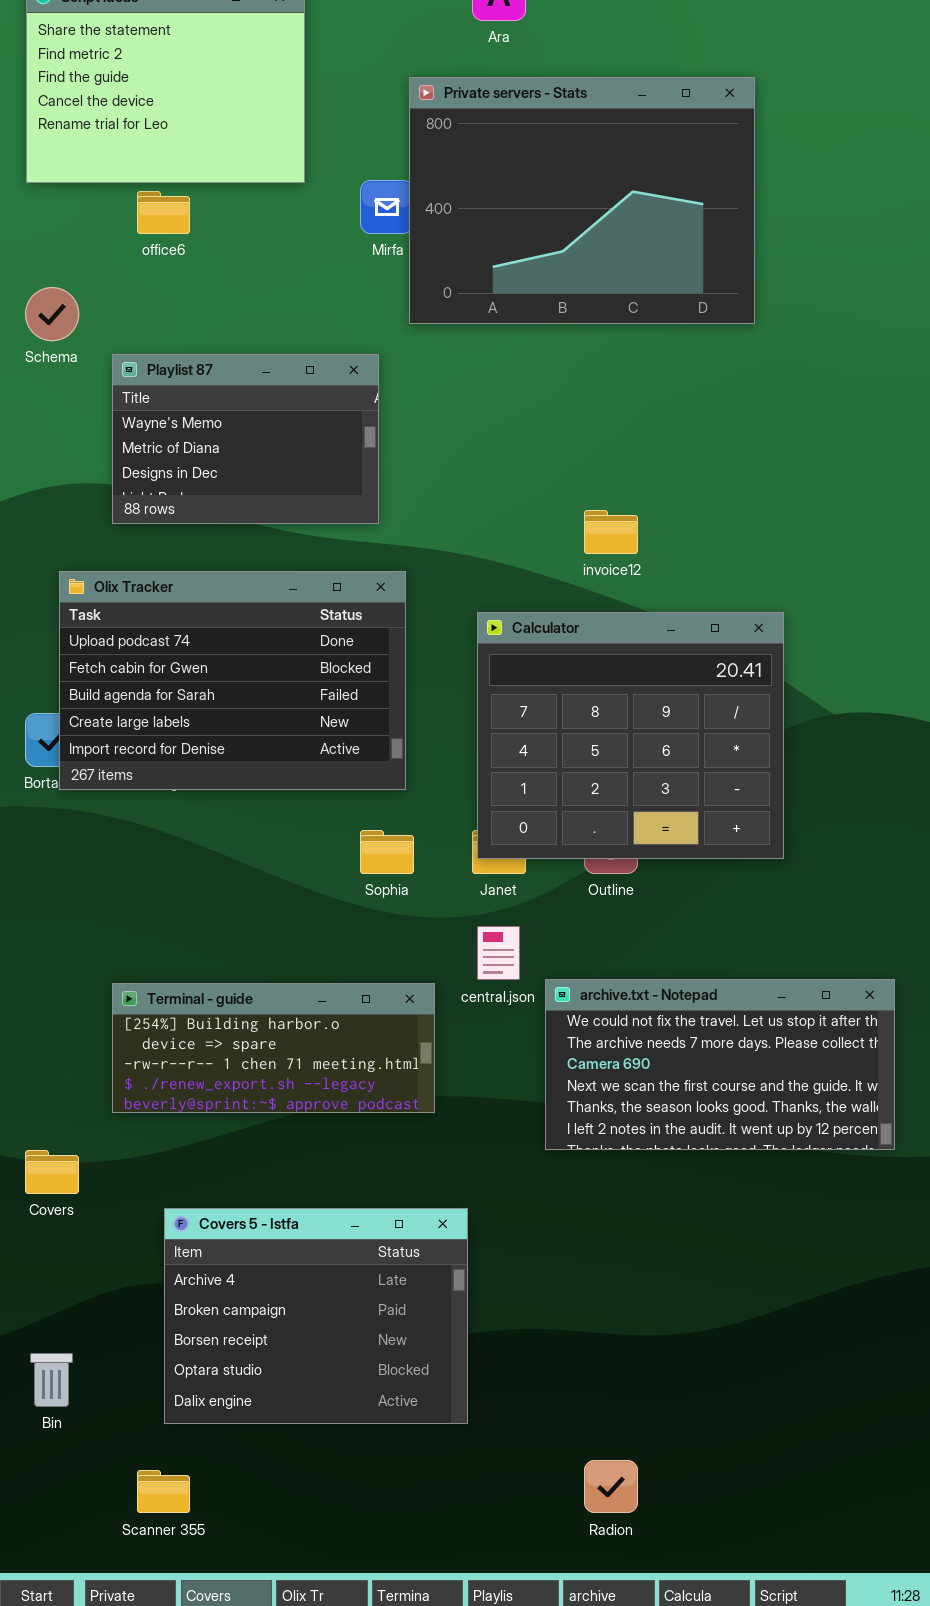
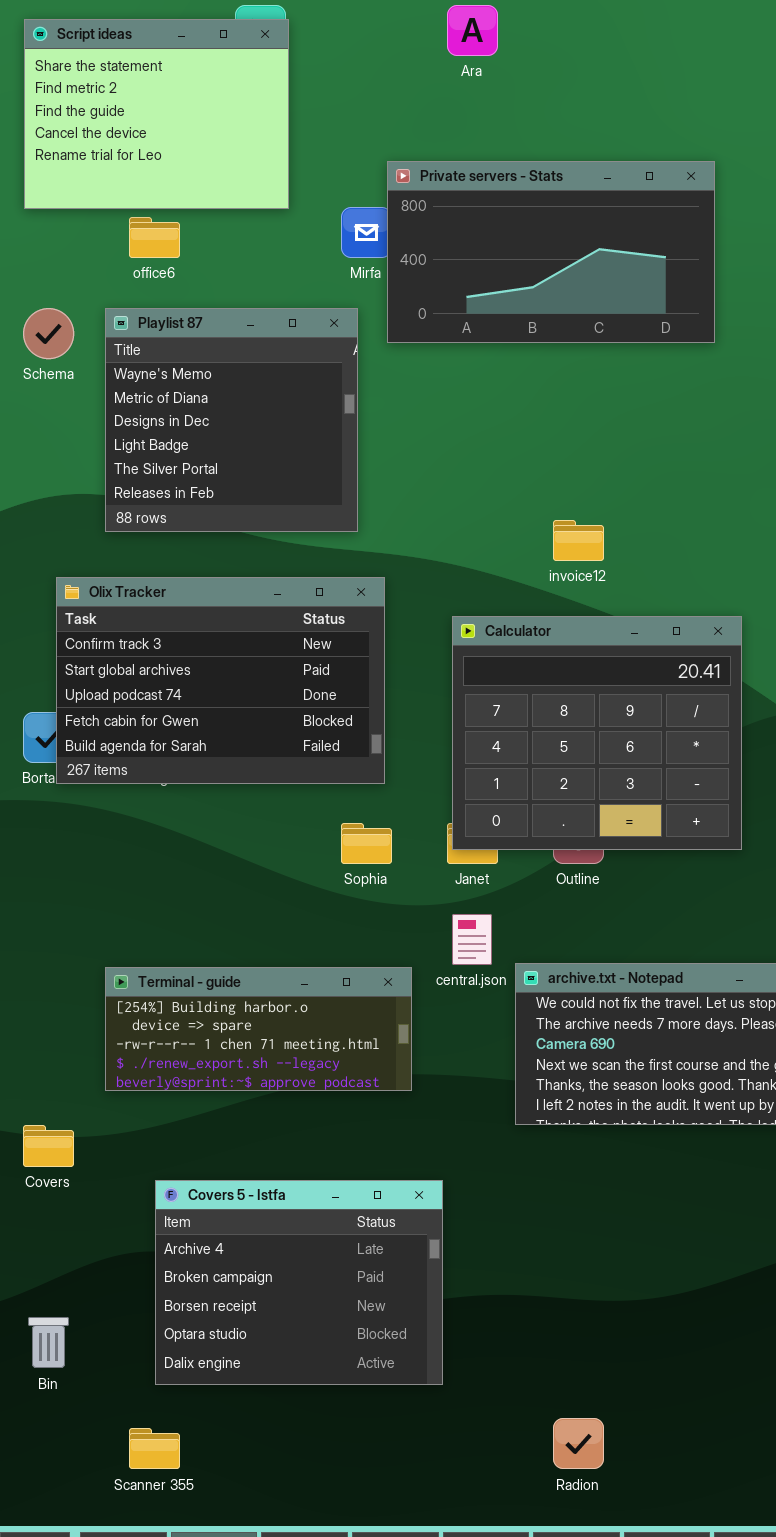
Private servers - Stats: [409,77,755,324] -> [387,161,715,343], resized
Playlist 87: [112,354,379,524] -> [105,308,358,532], resized
Olix Tracker: [59,571,406,790] -> [56,577,385,784], scrolled up 2 rows

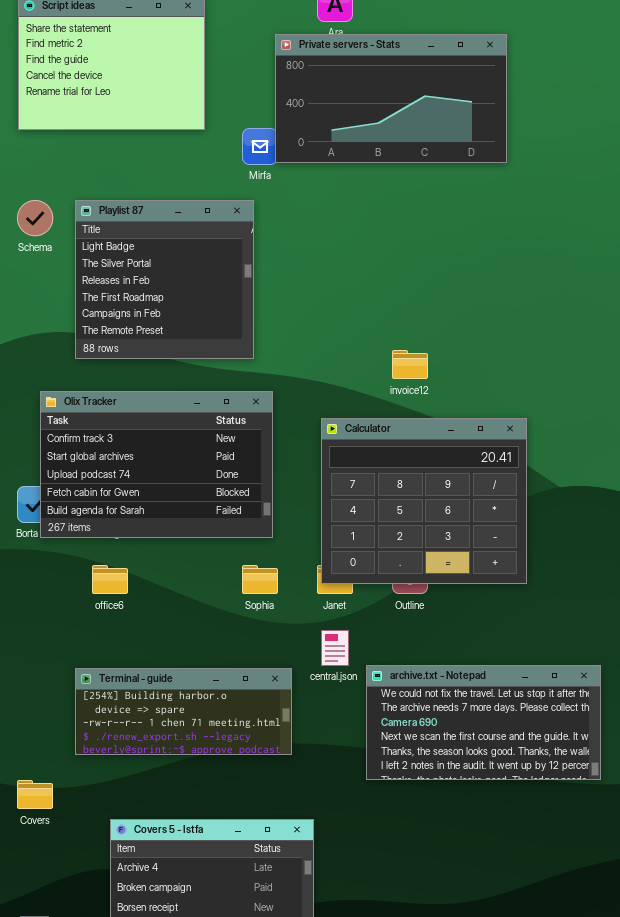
Private servers - Stats: [387,161,715,343] -> [275,34,507,163], moved
office6: [129,217,180,258] -> [92,565,128,594], moved
Playlist 87: [105,308,358,532] -> [75,200,254,359], scrolled down 3 rows

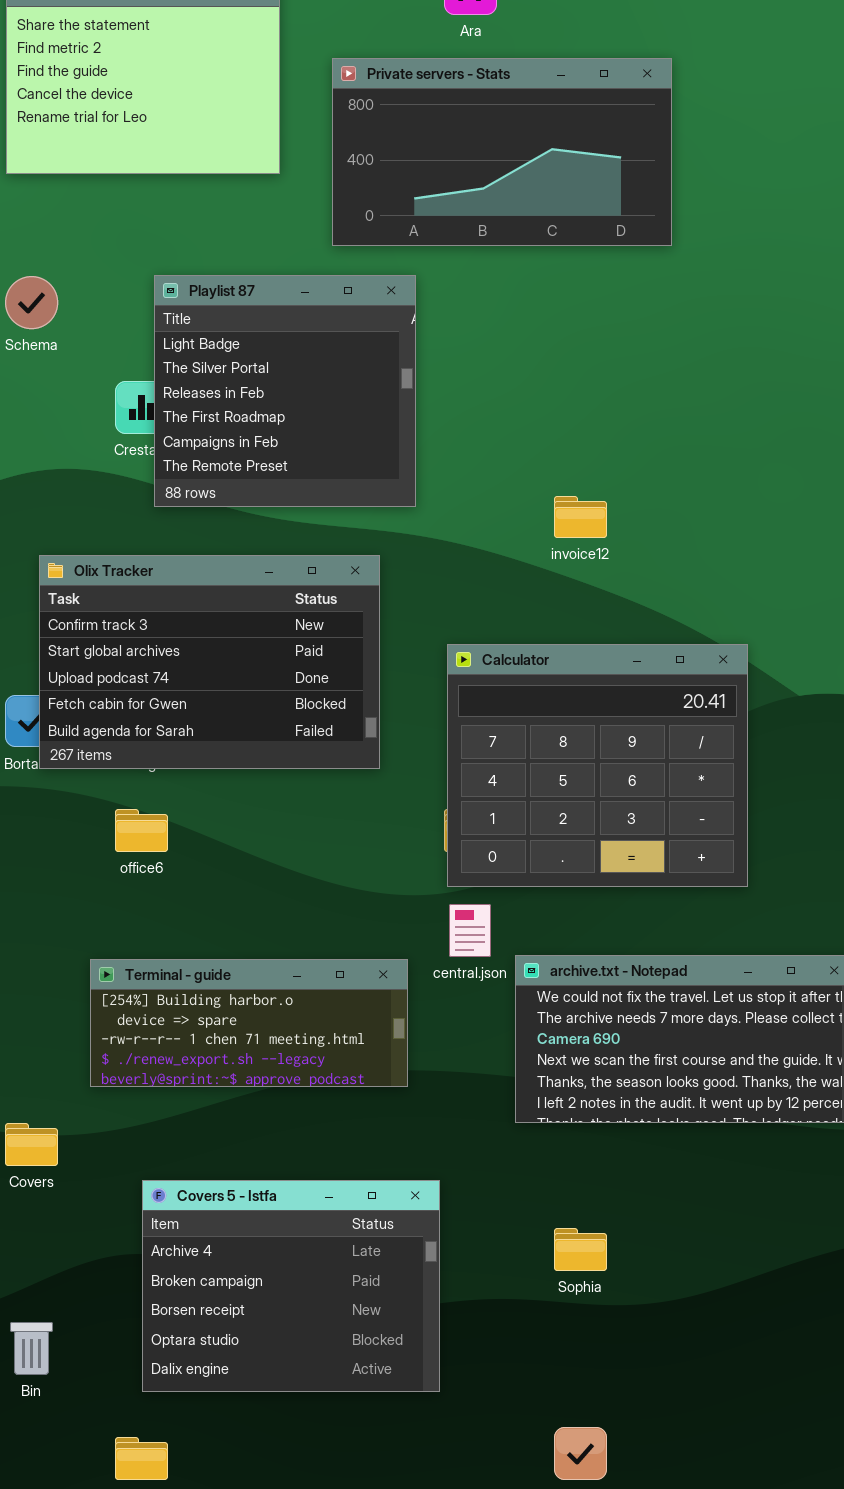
Private servers - Stats: [275,34,507,163] -> [332,58,672,246], moved
Playlist 87: [75,200,254,359] -> [154,275,416,507], moved
Calculator: [321,418,527,584] -> [447,644,748,887], moved
Sophia: [242,565,278,594] -> [554,1228,607,1271], moved

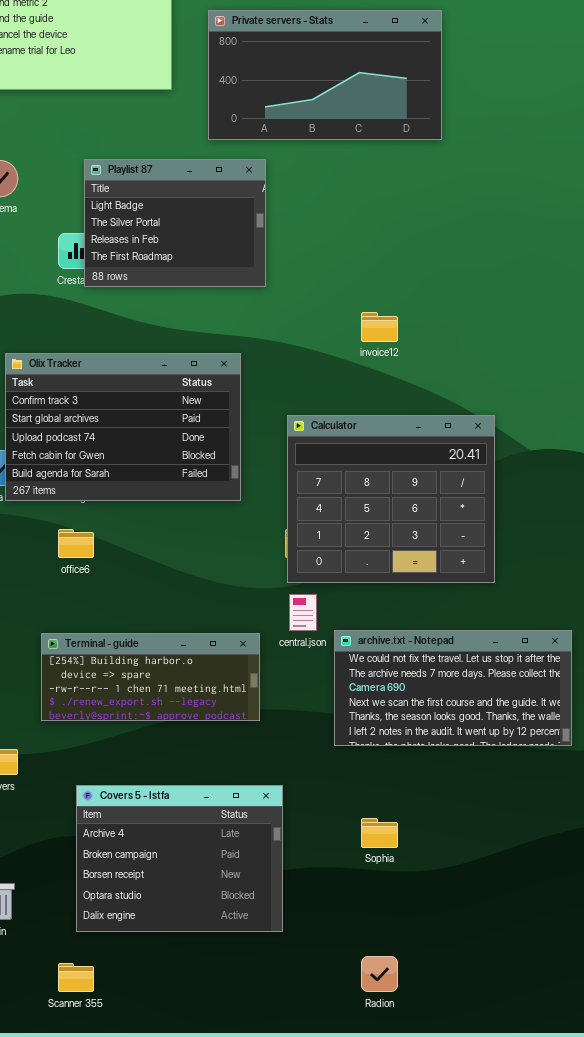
Playlist 87: [154,275,416,507] -> [84,159,266,287], resized

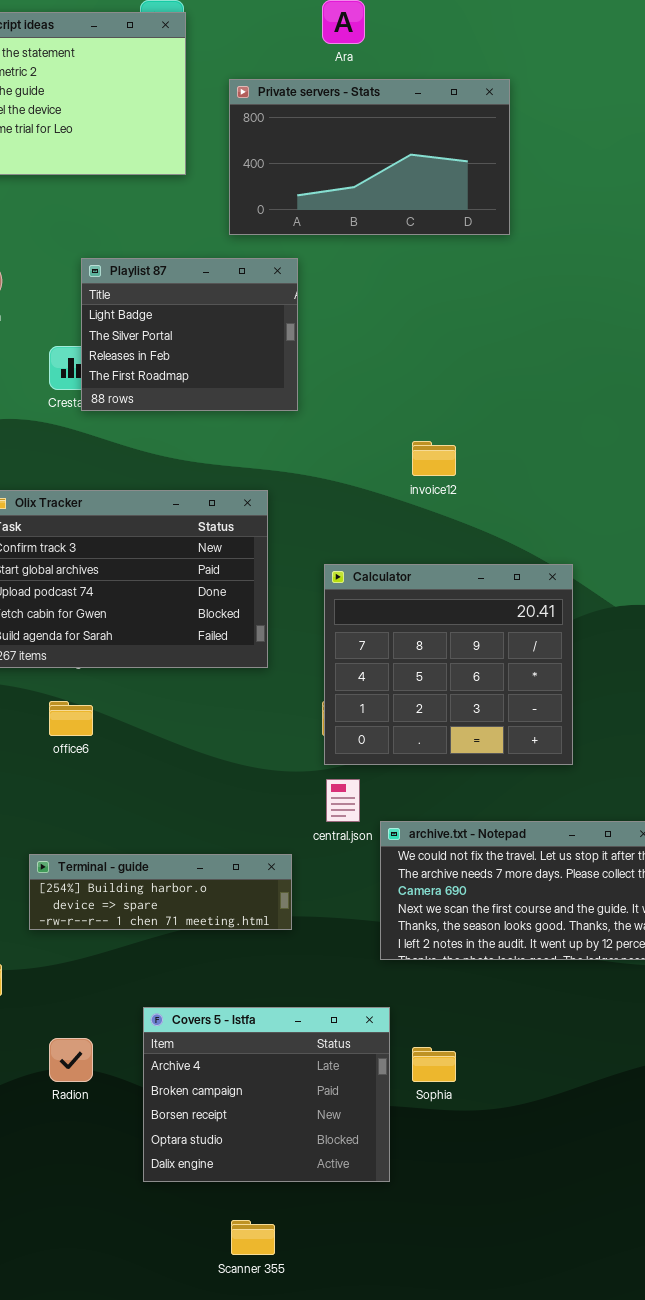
Terminal - guide: [41,633,260,721] -> [29,854,292,930], resized
Covers 5 - Istfa: [76,785,283,932] -> [143,1007,390,1182], moved
Radion: [361,956,398,992] -> [49,1038,93,1082], moved
Scanner 355: [58,963,94,992] -> [231,1220,275,1255], moved

